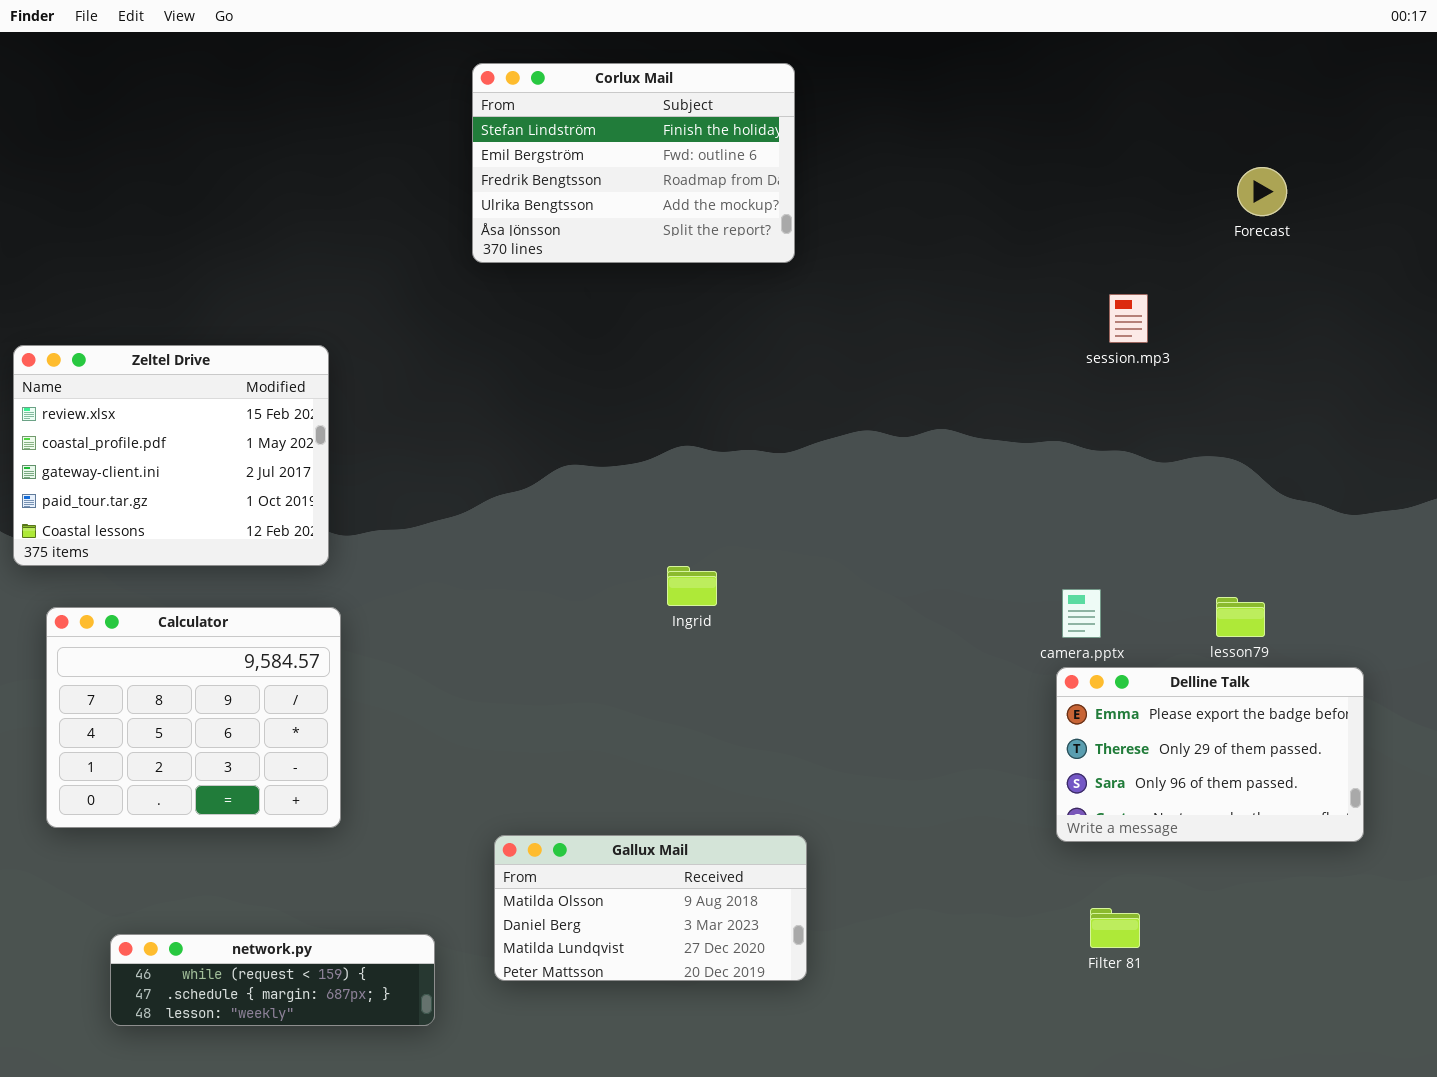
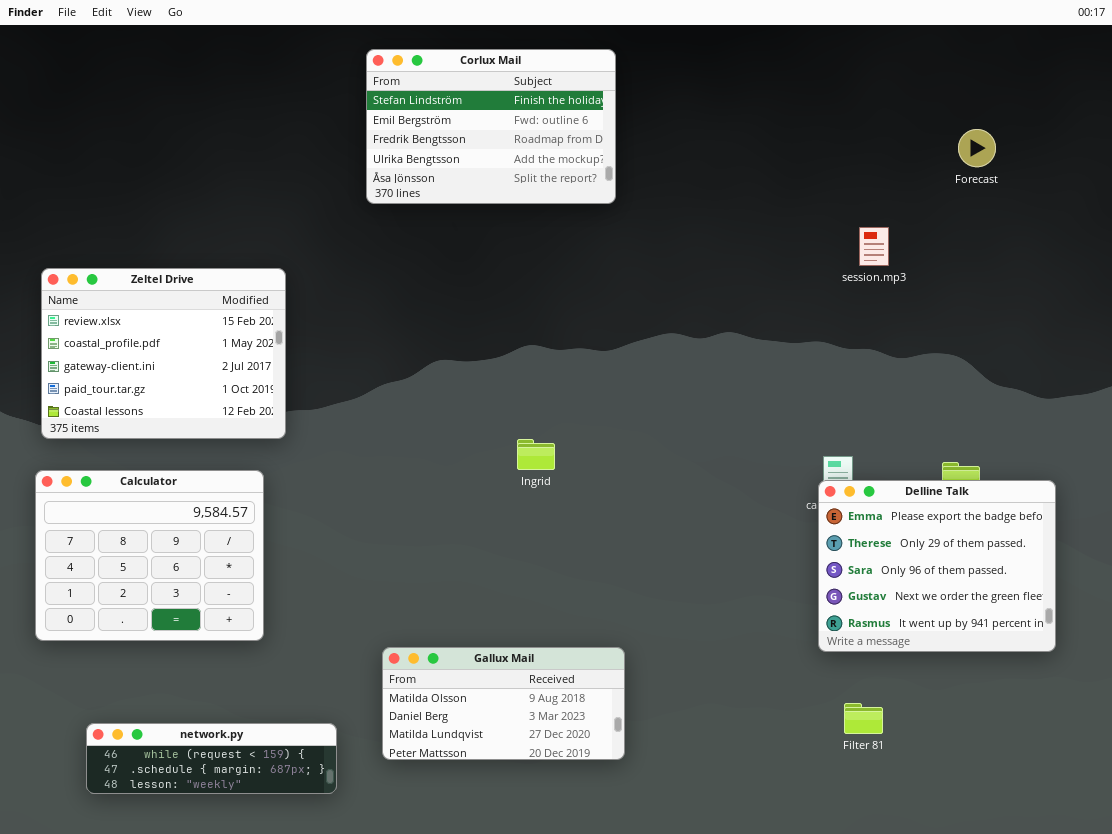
Zeltel Drive: [13,345,329,566] -> [41,268,286,439], moved
Delline Talk: [1056,667,1364,842] -> [818,480,1056,652], resized

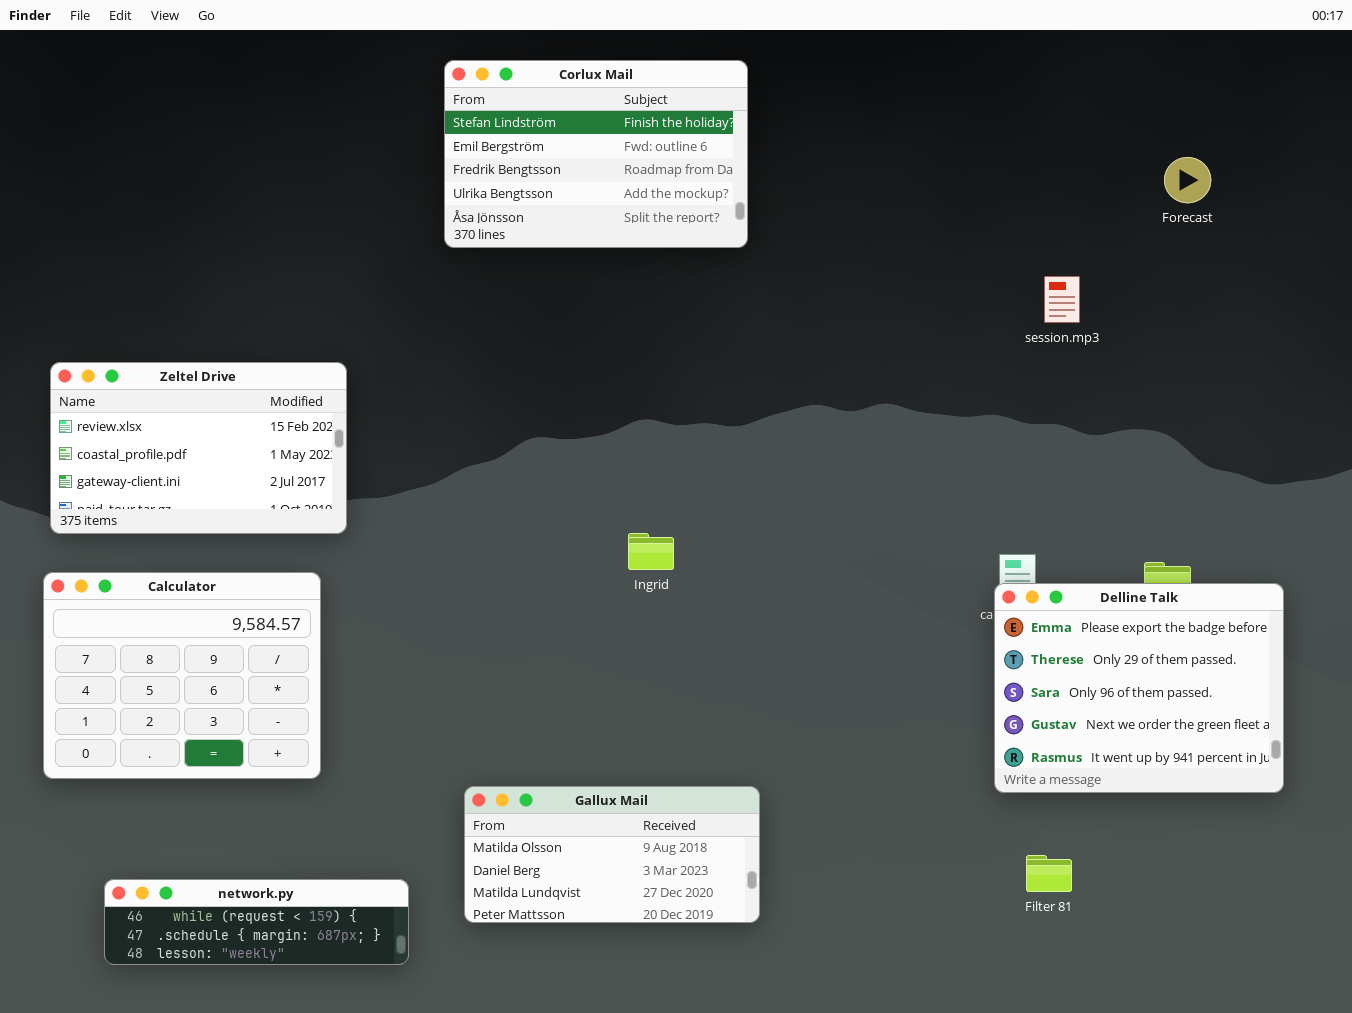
Zeltel Drive: [41,268,286,439] -> [50,362,347,534], resized

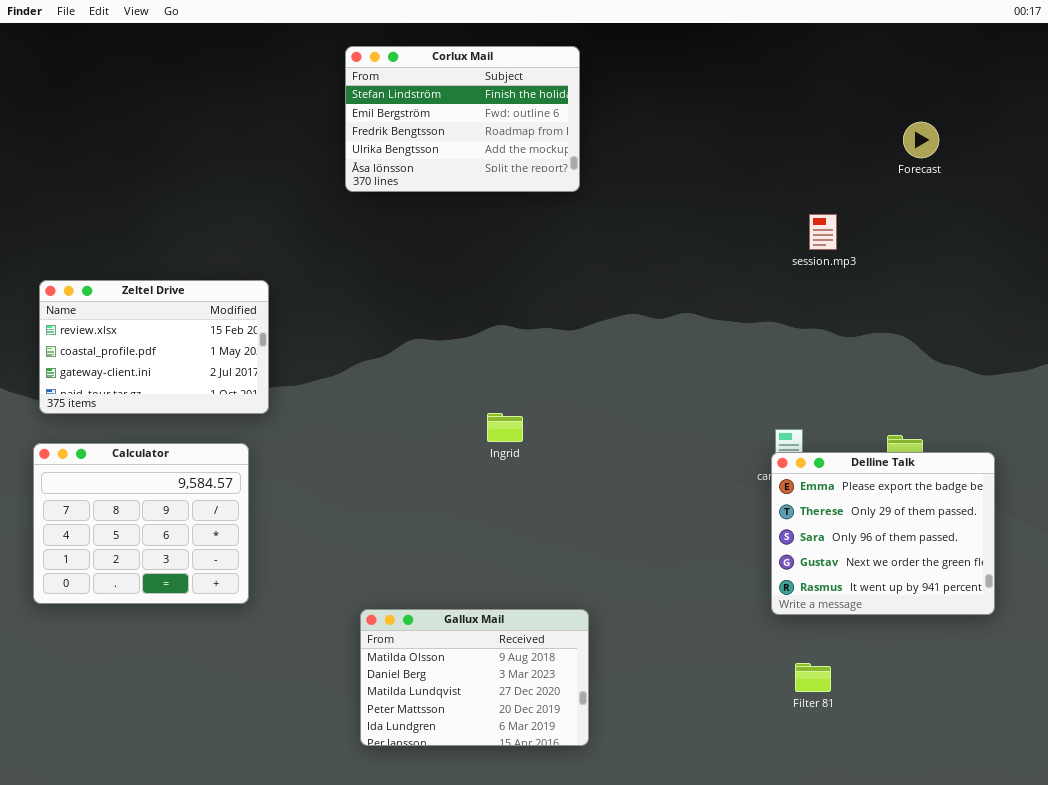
Gallux Mail: [464,786,760,923] -> [360,609,589,746], resized
network.py: [104,879,409,965] -> none, closed

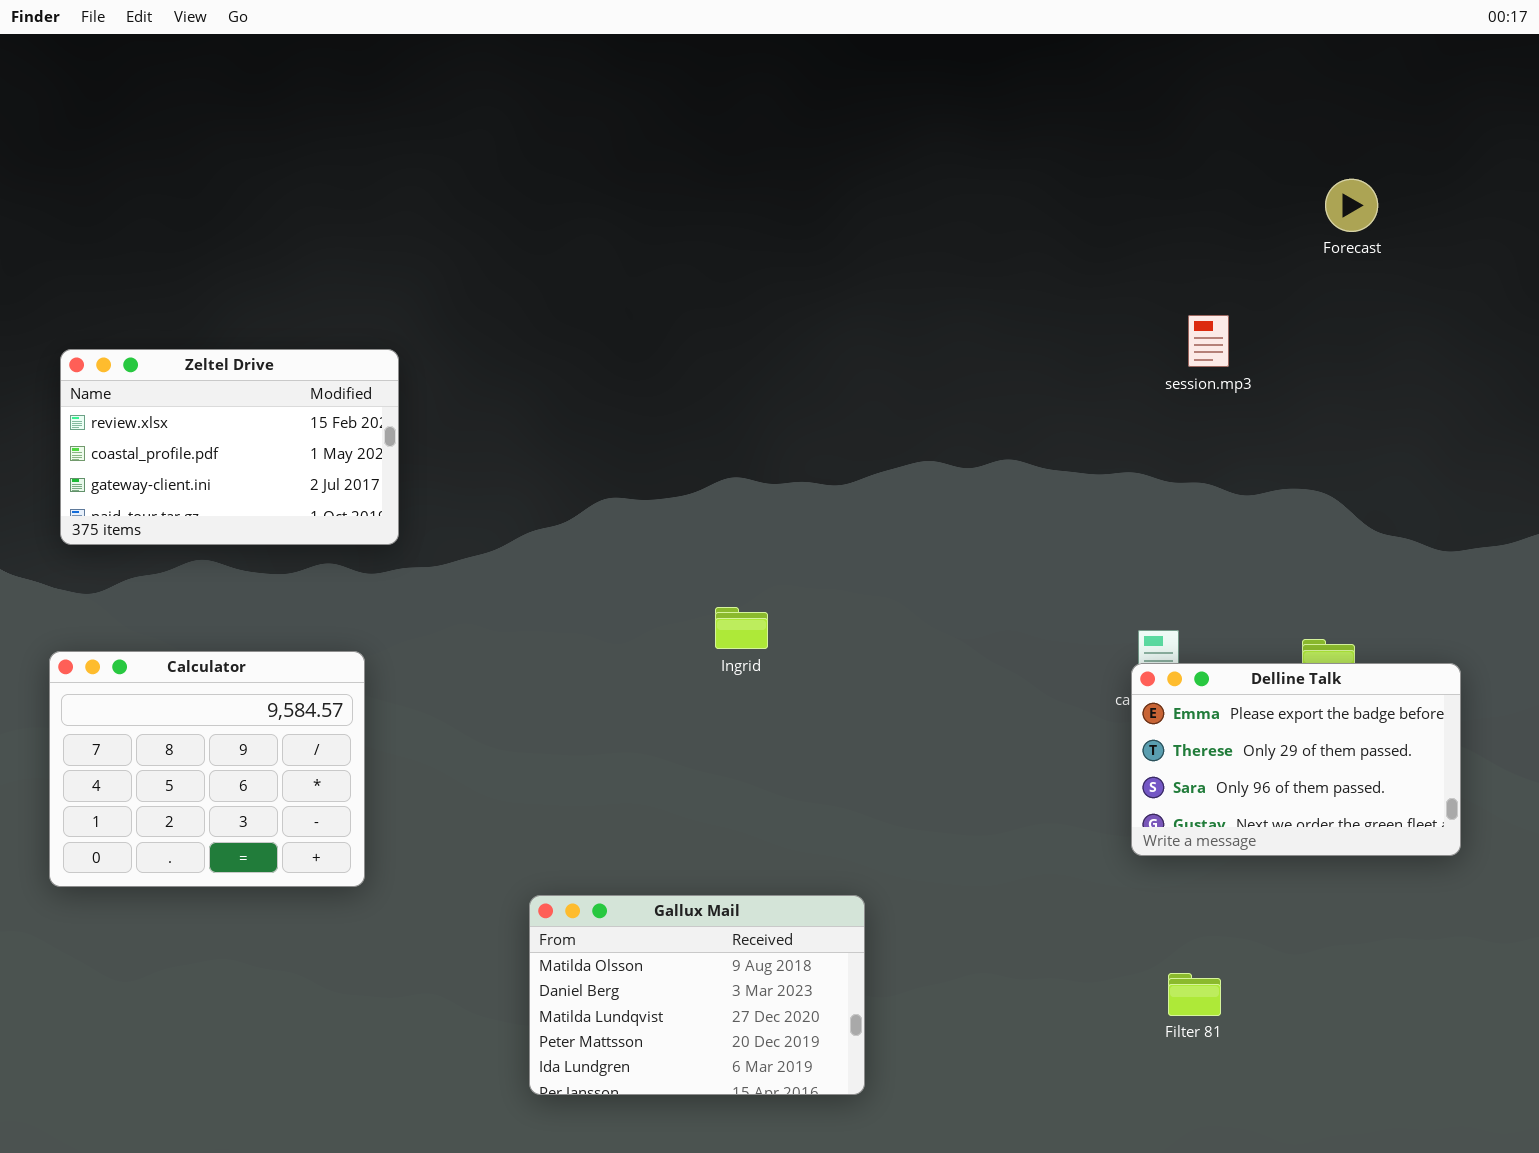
Corlux Mail: [345,46,580,192] -> none, closed
Zeltel Drive: [39,280,269,414] -> [60,349,399,545], moved
Delline Talk: [771,452,995,615] -> [1131,663,1461,856], resized

